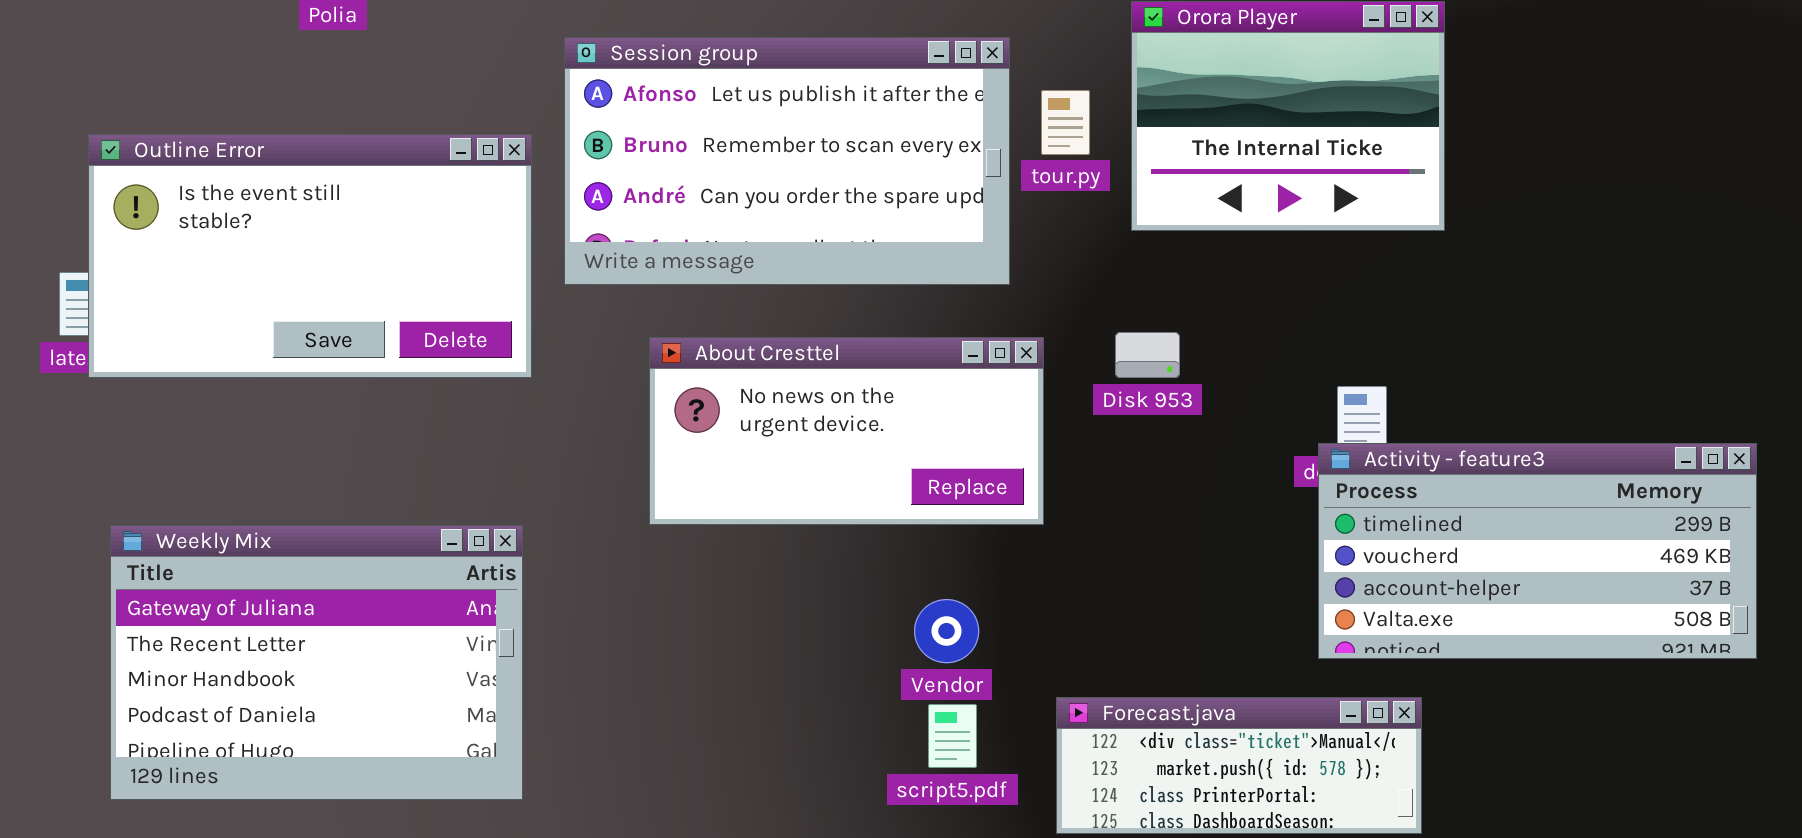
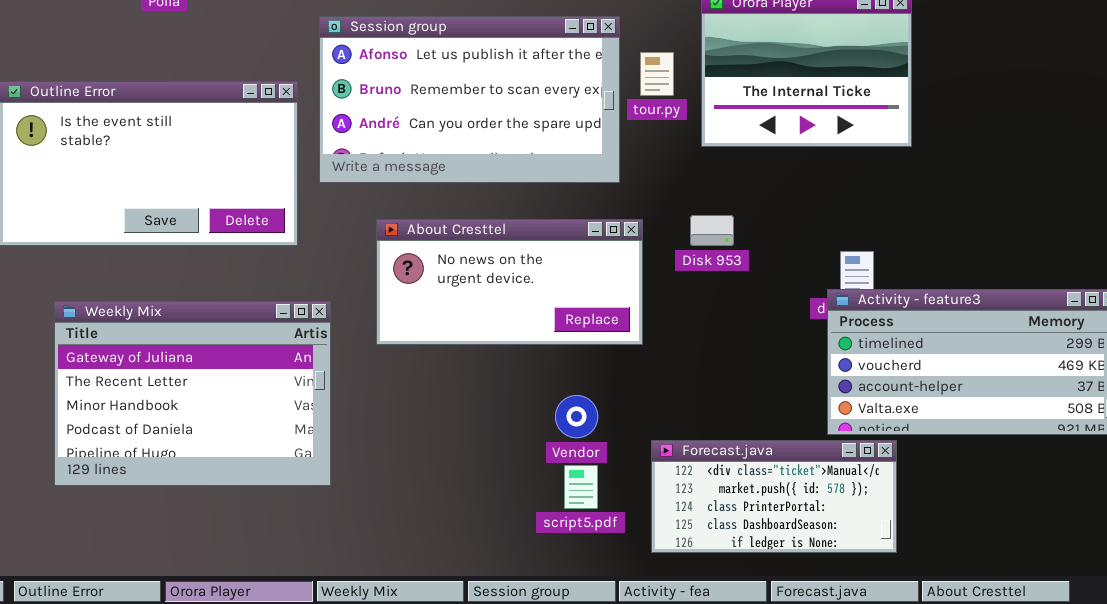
Weekly Mix: [110,525,523,800] -> [54,301,331,486], moved
Forecast.java: [1056,697,1422,834] -> [651,440,897,553], resized

